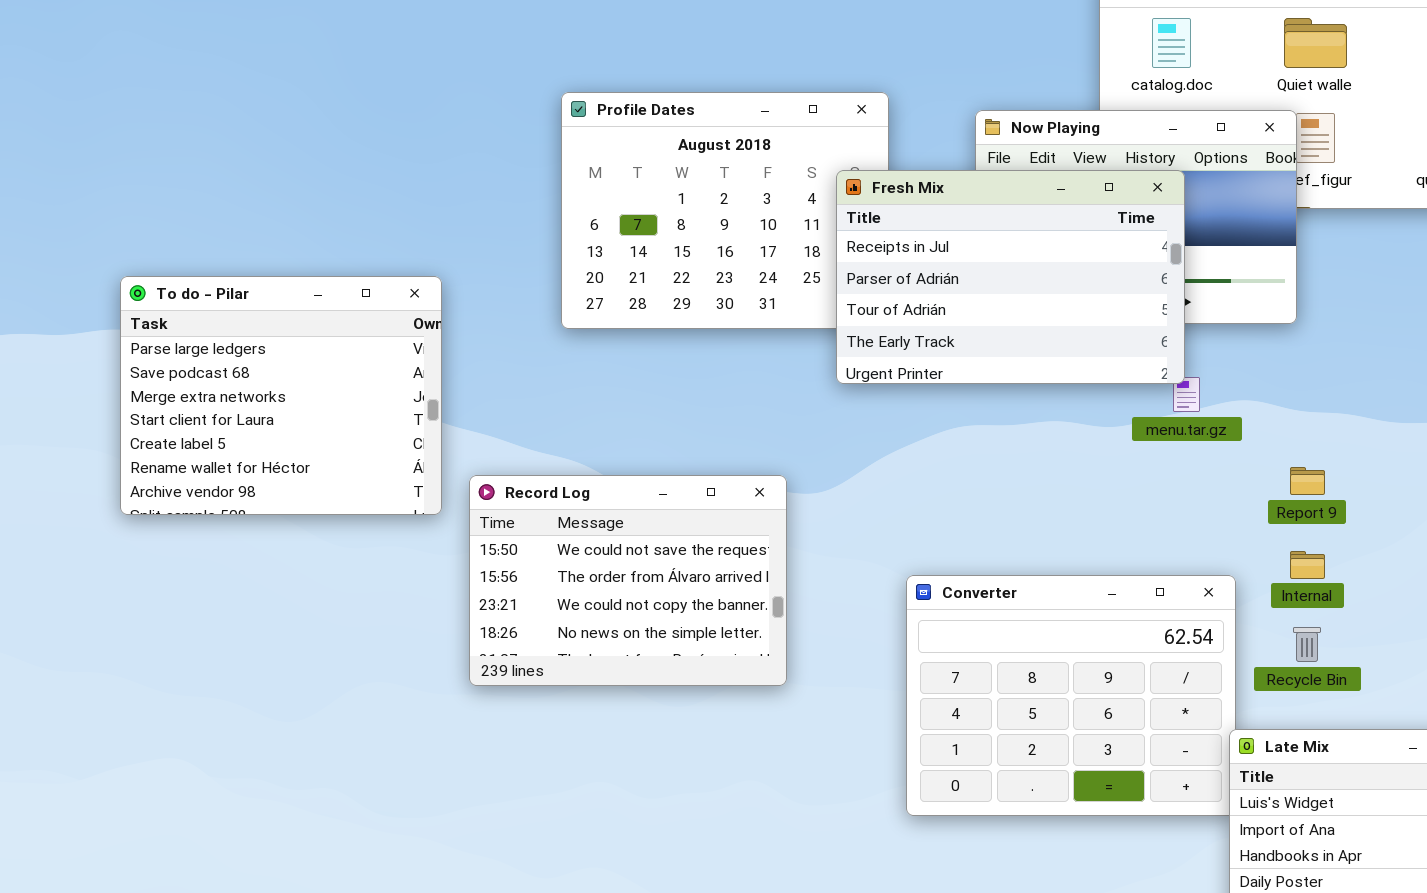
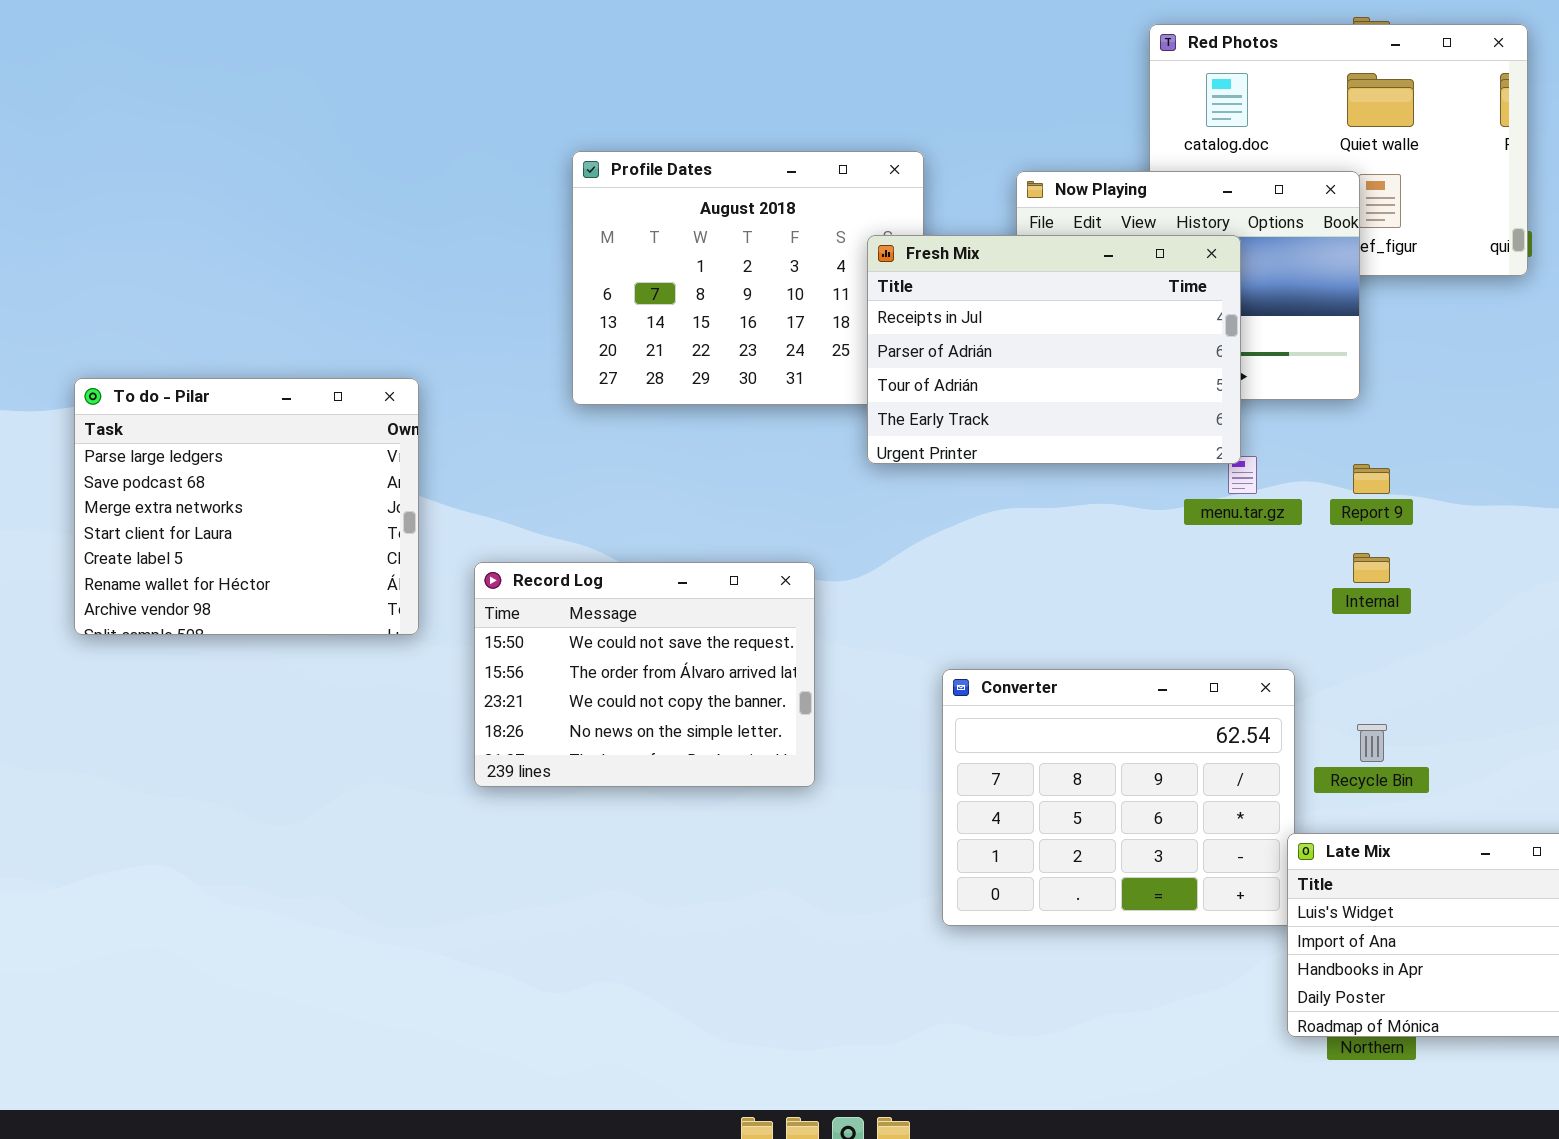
To do - Pilar: [120,276,442,515] -> [74,378,419,635], moved
Report 9: [1290,467,1325,495] -> [1353,464,1390,494], moved
Internal: [1290,551,1325,579] -> [1353,553,1390,583], moved

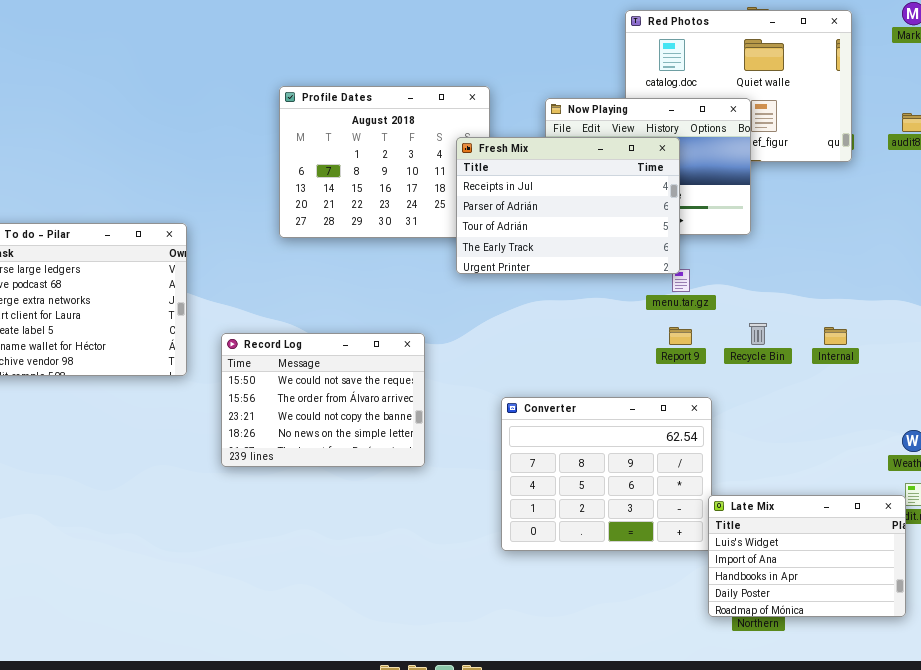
Report 9: [1353,464,1390,494] -> [669,327,692,345], moved
Internal: [1353,553,1390,583] -> [824,327,847,345], moved
Recycle Bin: [1357,724,1387,762] -> [749,323,767,345], moved

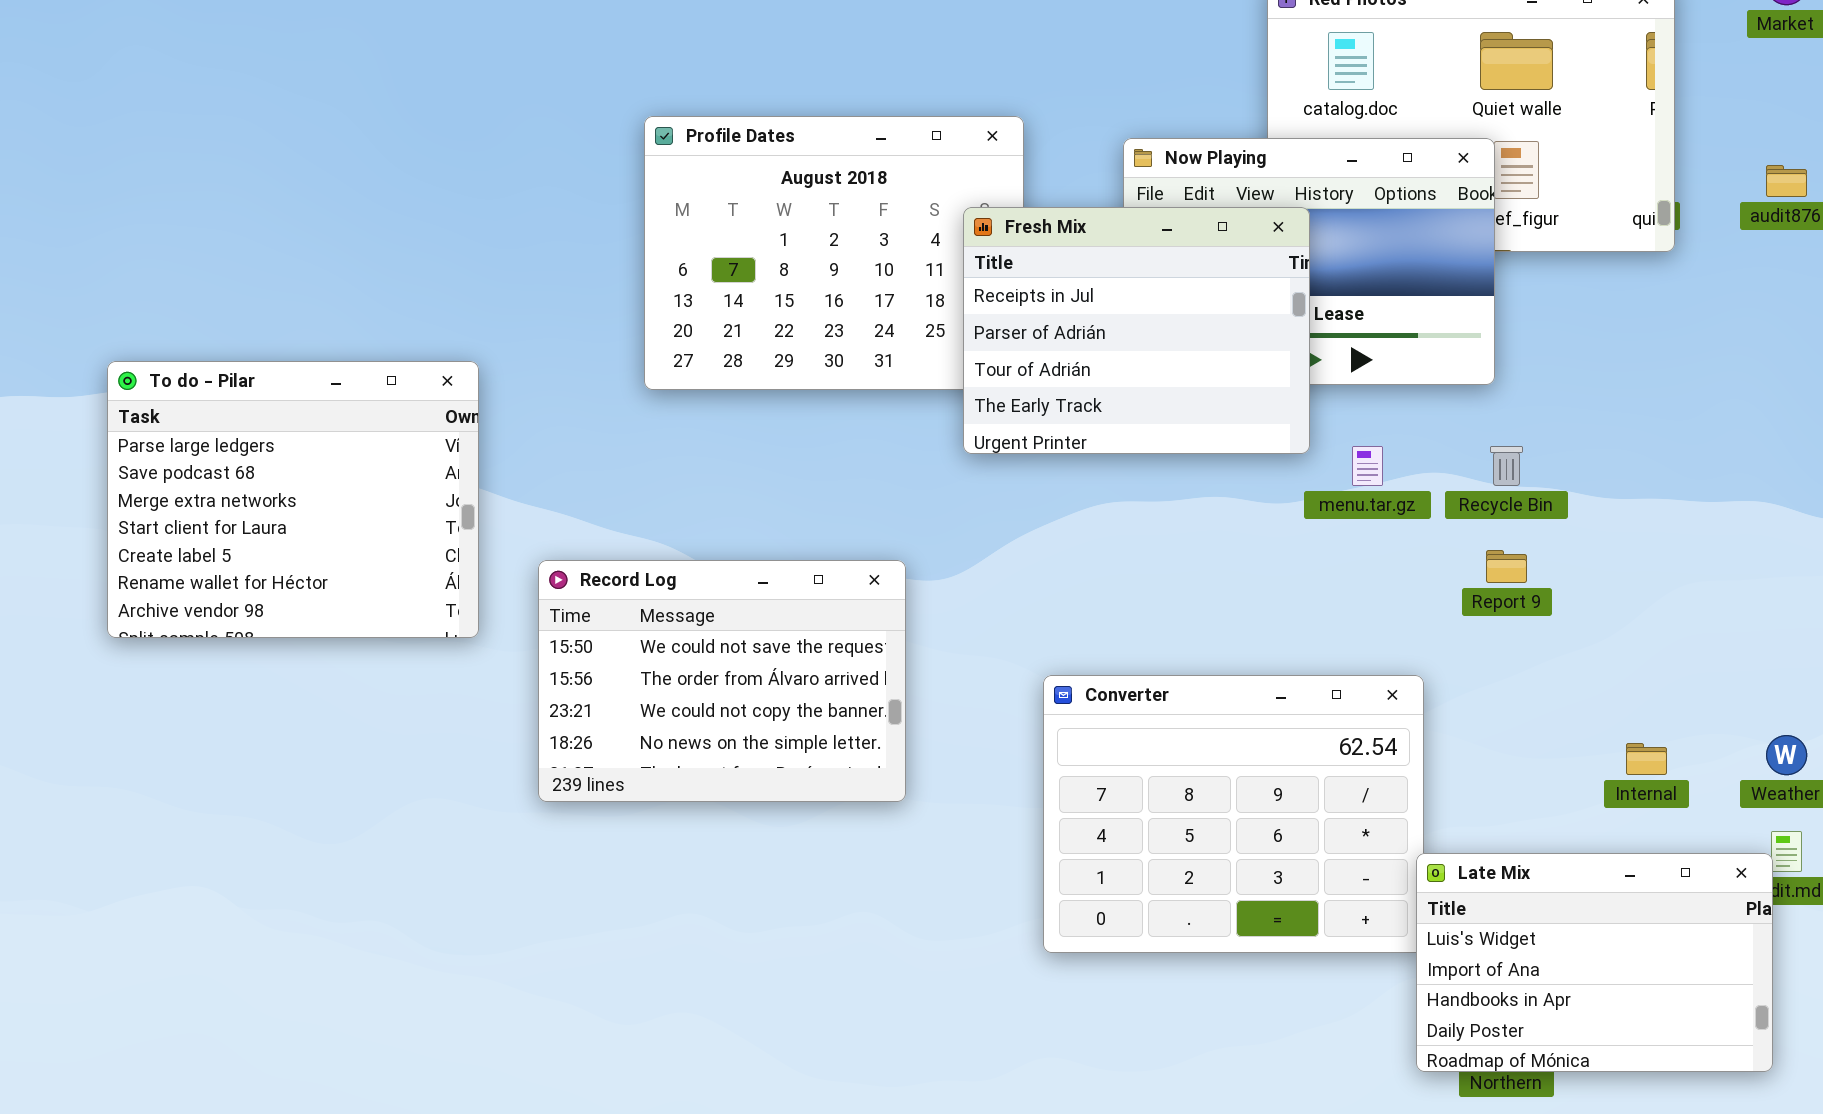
Fresh Mix: [456,137,680,274] -> [963,207,1310,454], resized
Recycle Bin: [749,323,767,345] -> [1490,446,1523,486], moved
Report 9: [669,327,692,345] -> [1486,550,1527,583], moved
Internal: [824,327,847,345] -> [1626,743,1667,775], moved

